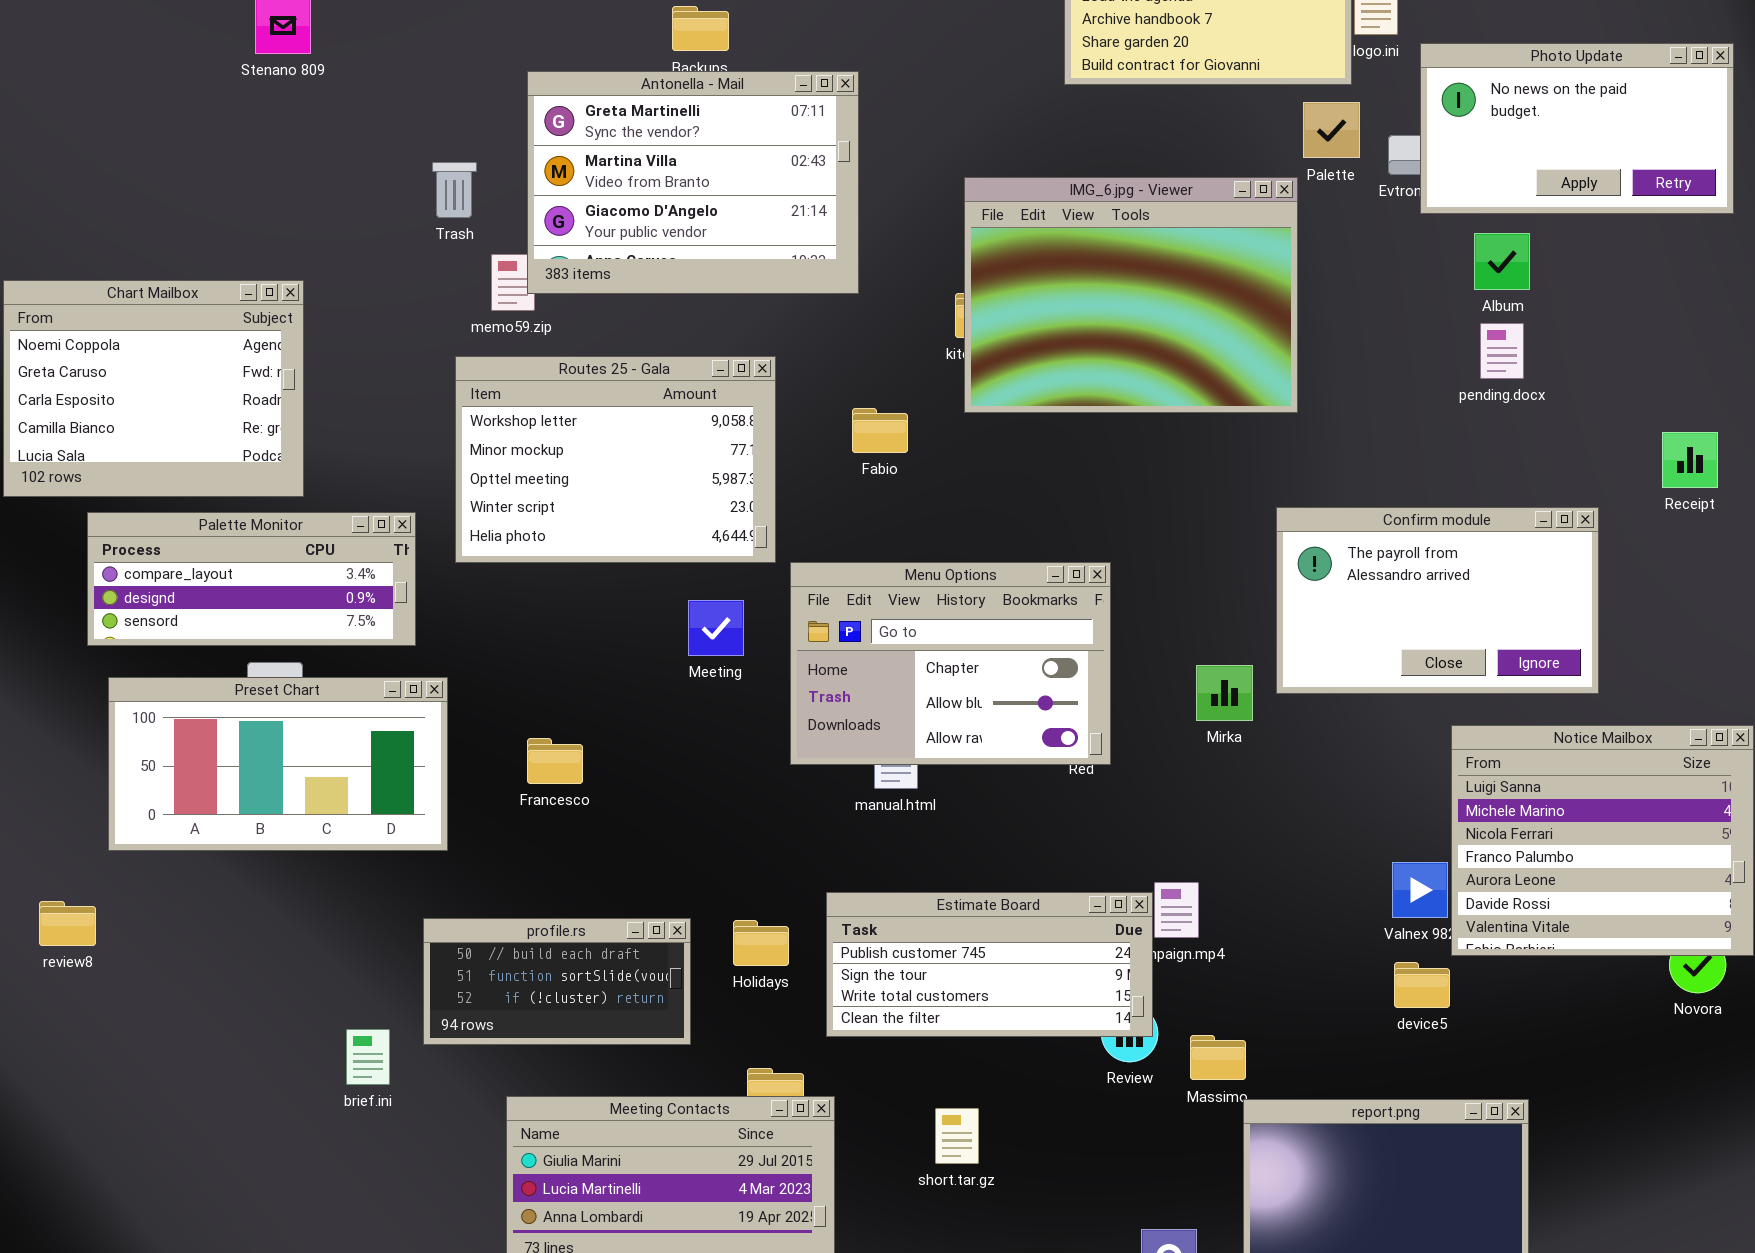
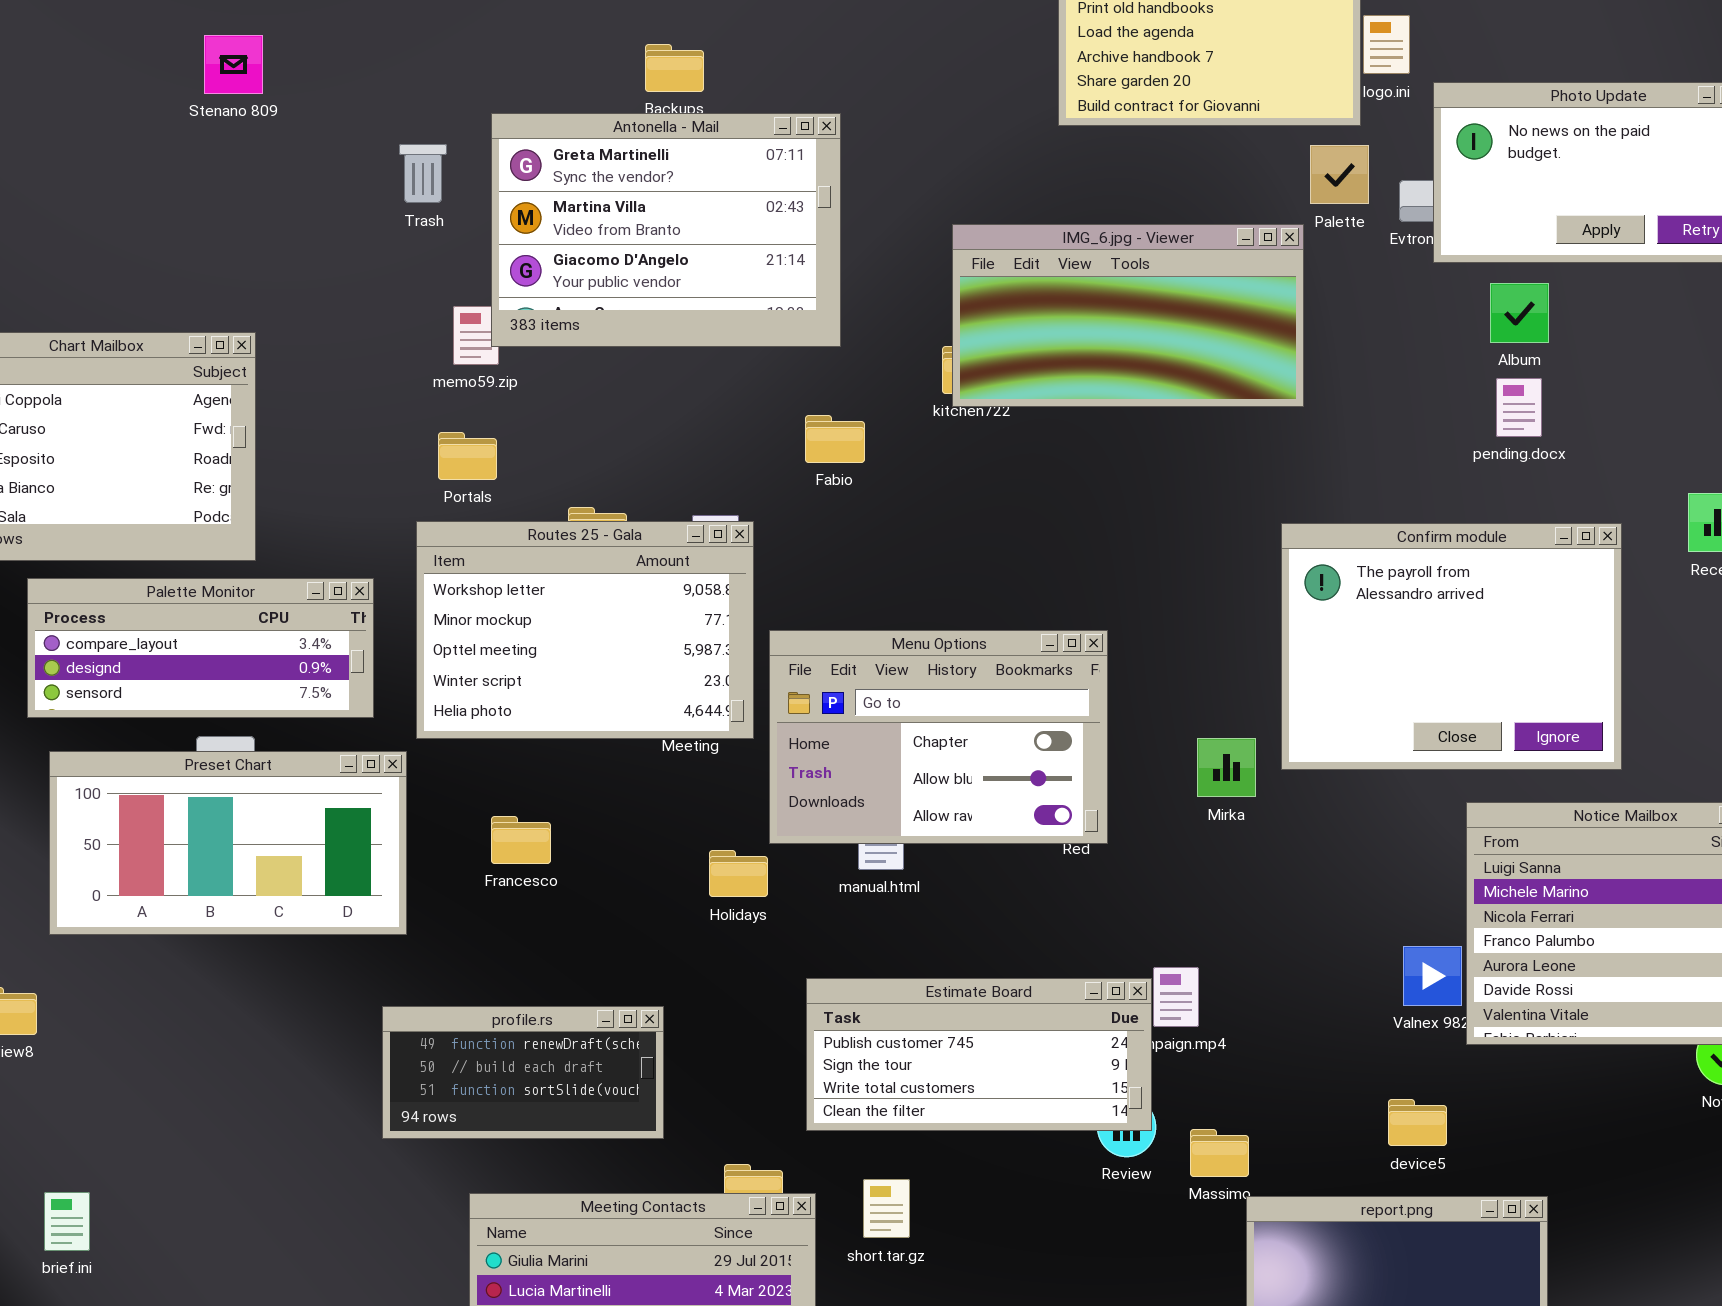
Trash: [432,162,477,218] -> [399,144,447,203], moved
IMG_6.jpg - Viewer: [964,177,1298,413] -> [952,224,1304,407], resized
Routes 25 - Gala: [455,356,776,563] -> [416,521,754,739], moved
Fabio: [852,408,908,453] -> [805,415,865,463], moved
Confirm module: [1276,507,1599,694] -> [1281,523,1622,770], resized
profile.rs: [423,918,691,1045] -> [382,1006,664,1139], scrolled up 1 row
Holidays: [733,920,789,966] -> [709,850,768,897], moved
device5: [1394,962,1450,1008] -> [1388,1099,1447,1146], moved
brief.ini: [346,1029,390,1085] -> [44,1192,90,1251], moved
short.tar.gz: [935,1108,979,1164] -> [863,1179,910,1238], moved

